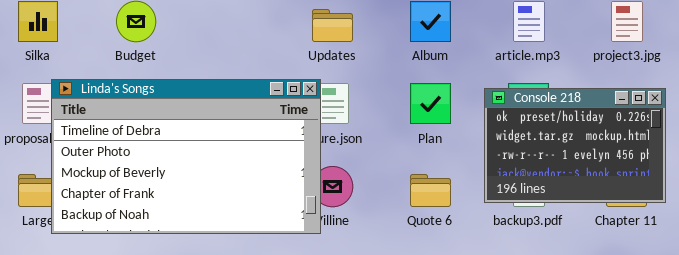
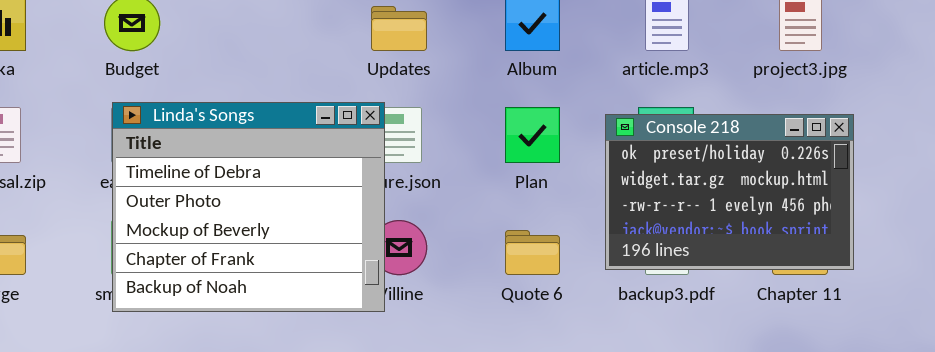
Linda's Songs: [51,79,321,234] -> [112,102,385,312], resized

